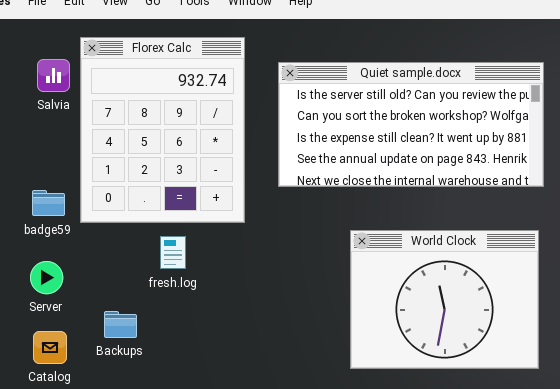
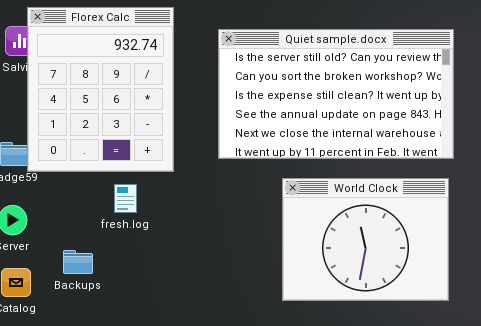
Florex Calc: [80,37,245,223] -> [27,7,174,172], moved
Quiet sample.docx: [278,62,544,187] -> [218,29,454,159], resized

